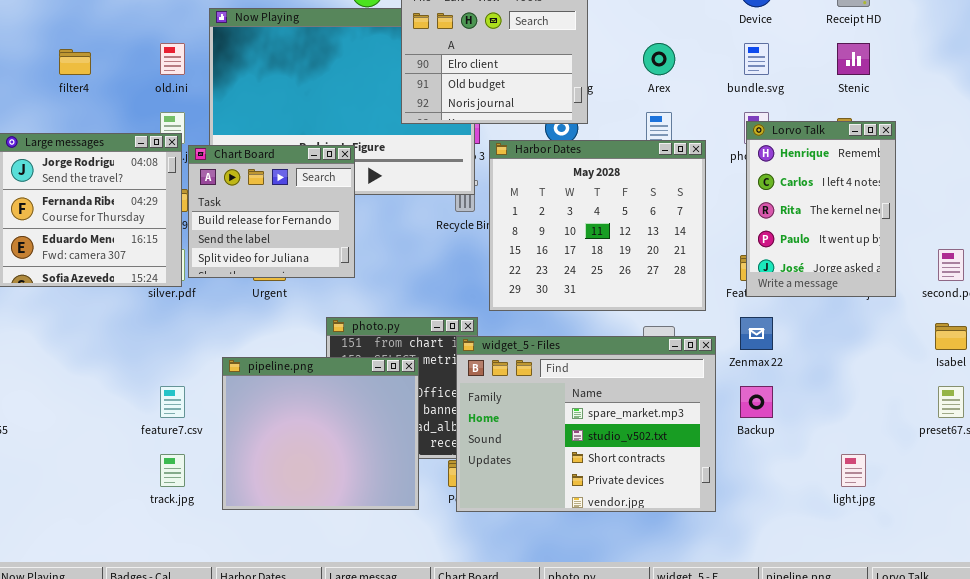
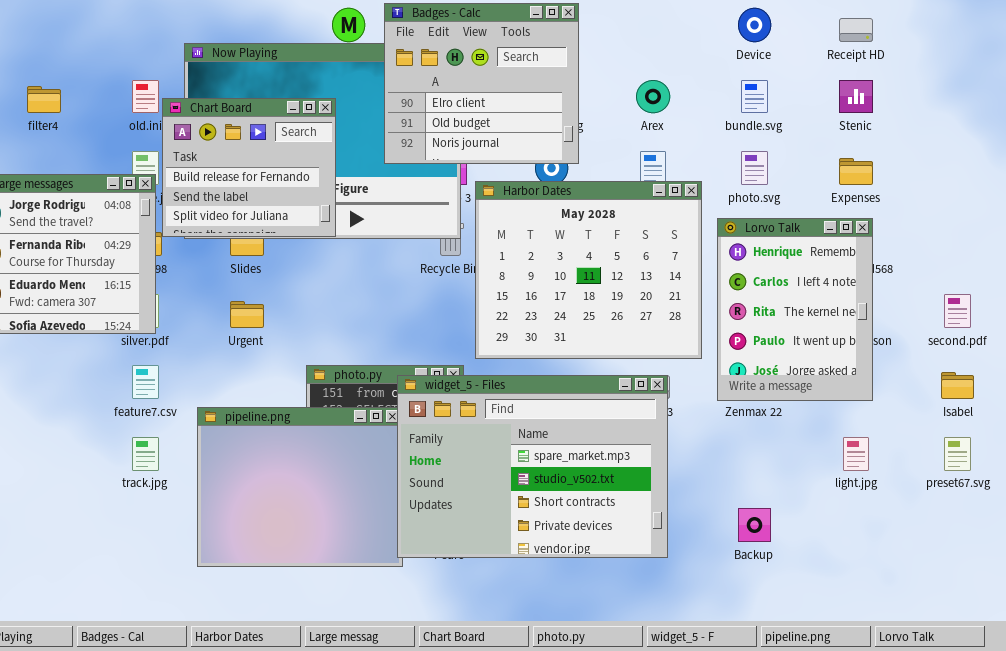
Lorvo Talk: [746,121,896,297] -> [717,218,873,401], moved
Chart Board: [188,145,355,278] -> [162,98,336,237], moved
widget_5 - Files: [456,336,716,512] -> [397,375,668,558], moved
feature7.csv: [160,386,185,418] -> [132,365,159,399], moved
Backup: [740,386,773,418] -> [738,508,771,542], moved
track.jpg: [160,454,185,487] -> [132,437,159,471], moved
light.jpg: [841,454,866,487] -> [843,437,869,471], moved

